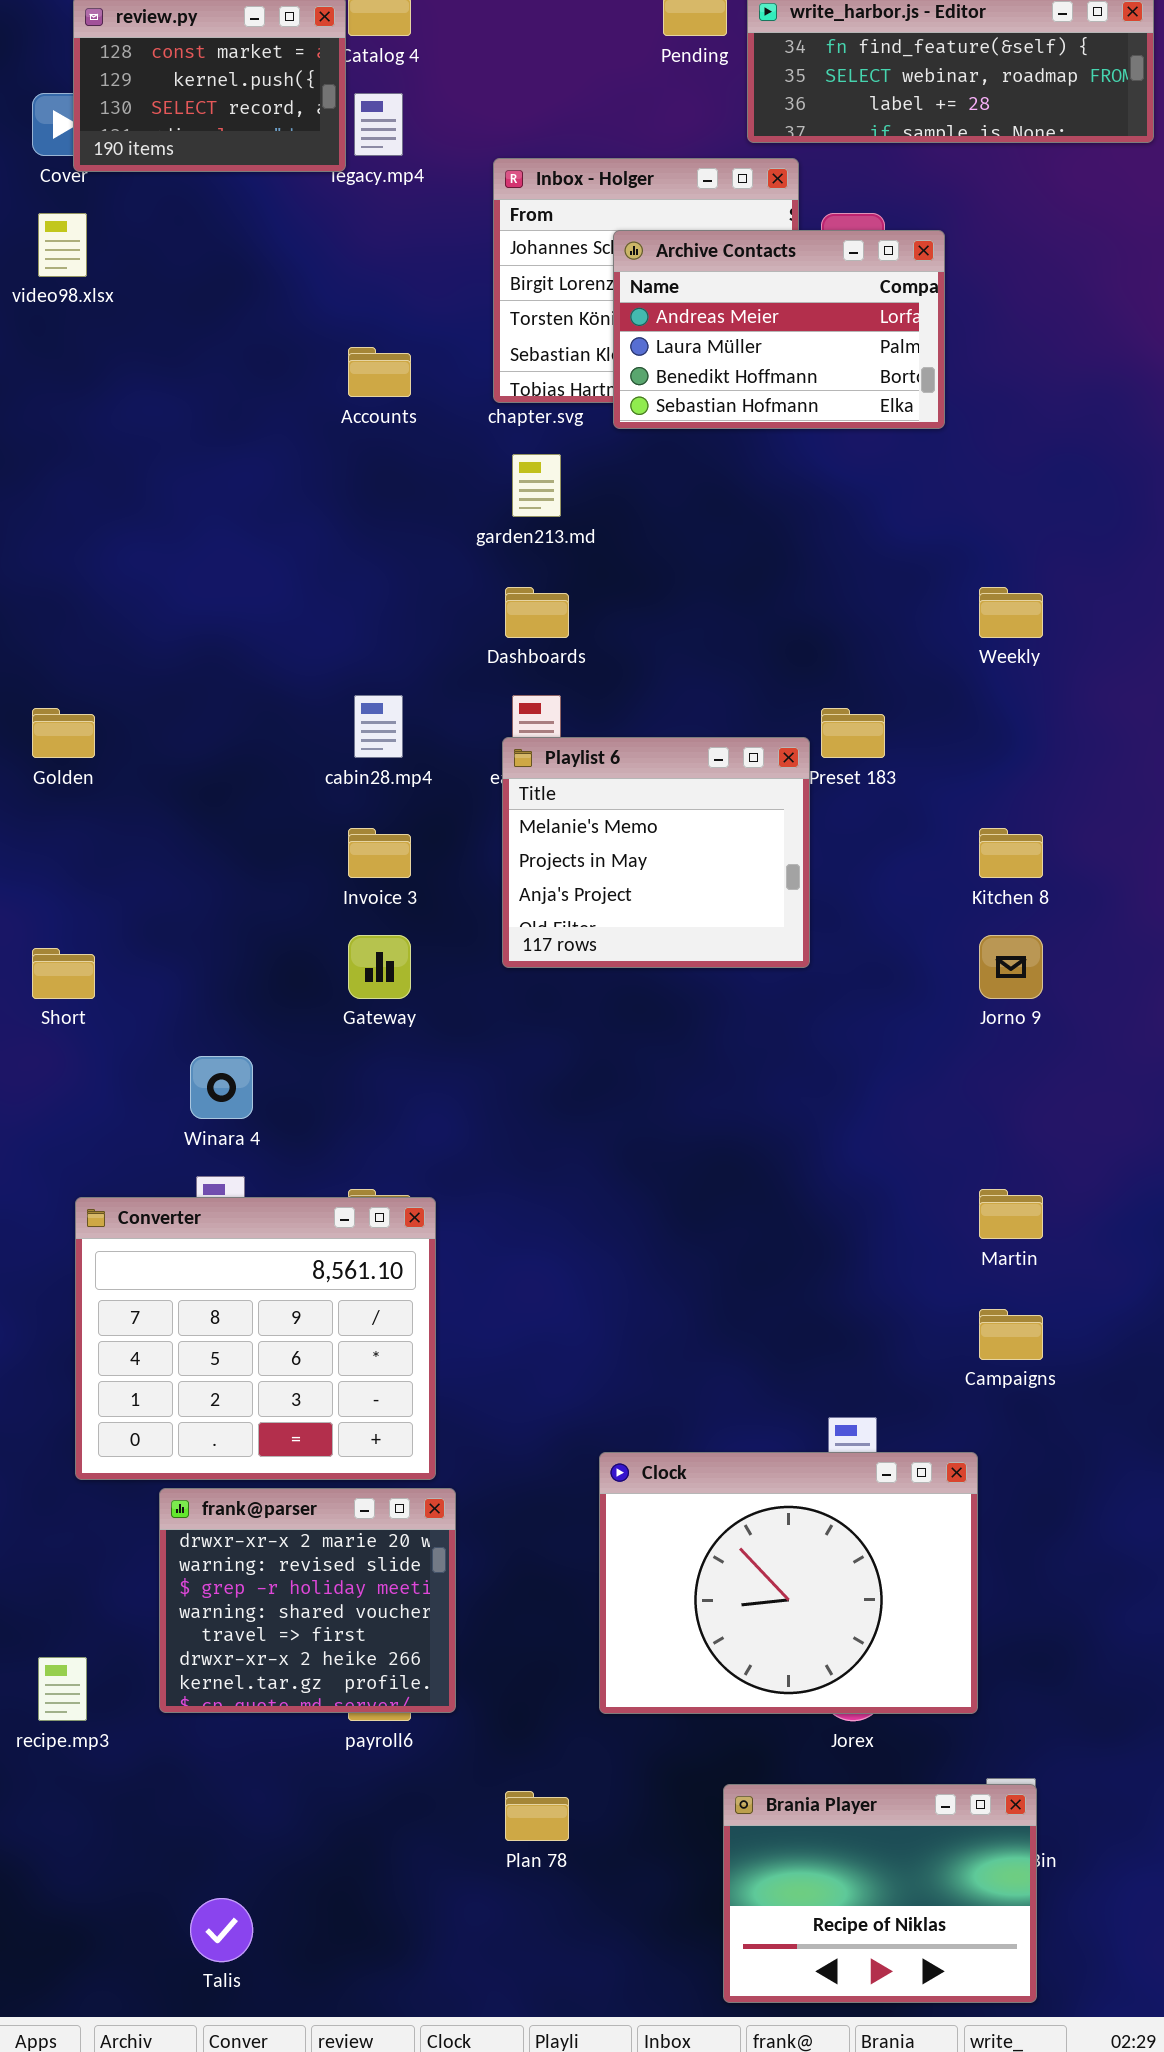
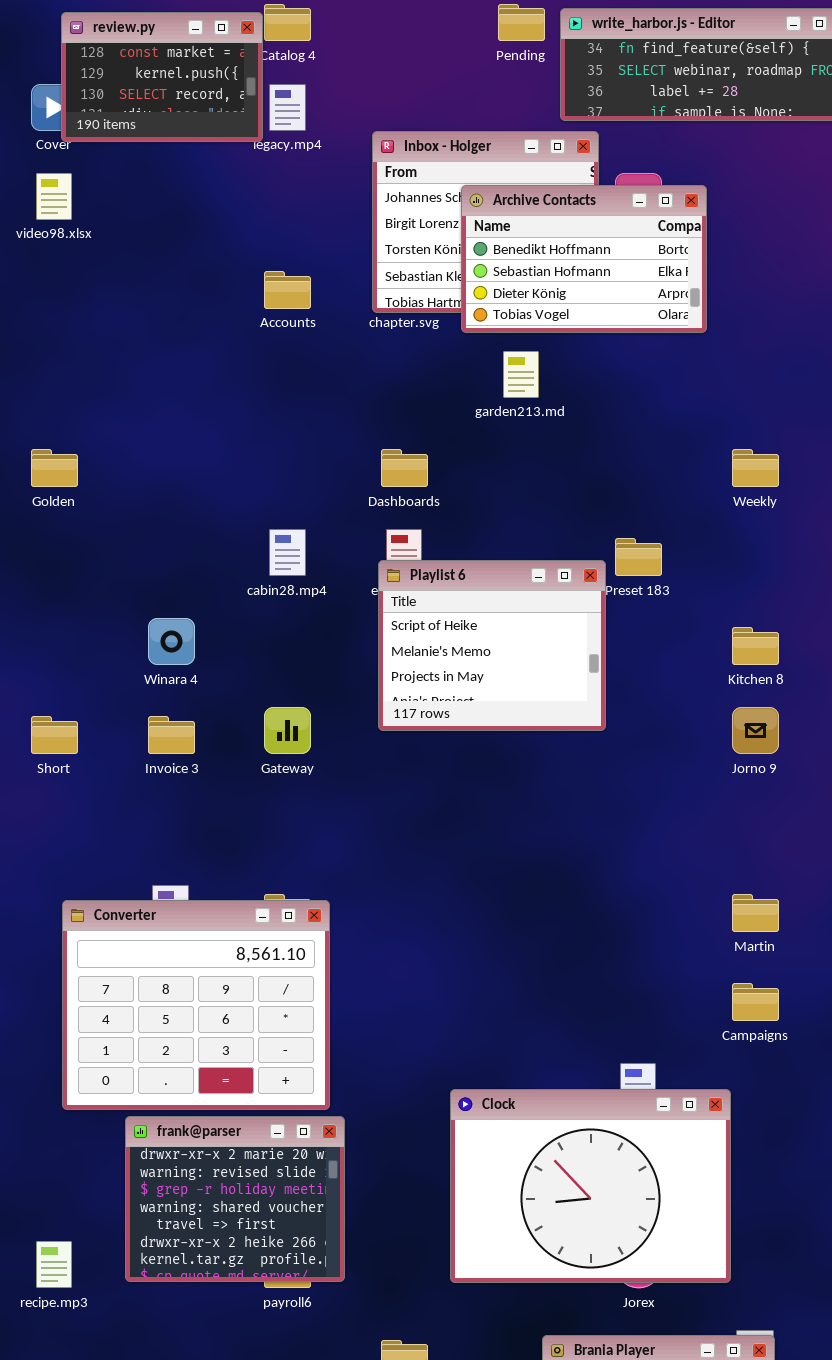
Archive Contacts: [613,230,945,429] -> [461,185,707,333], scrolled down 2 rows
garden213.md: [512,454,561,517] -> [503,351,539,398], moved
Golden: [32,708,95,758] -> [31,449,78,487], moved
Playlist 6: [502,737,810,968] -> [378,560,606,731], scrolled up 1 row
Invoice 3: [348,828,411,878] -> [148,716,195,754], moved
Winara 4: [190,1056,253,1119] -> [148,618,195,665], moved

